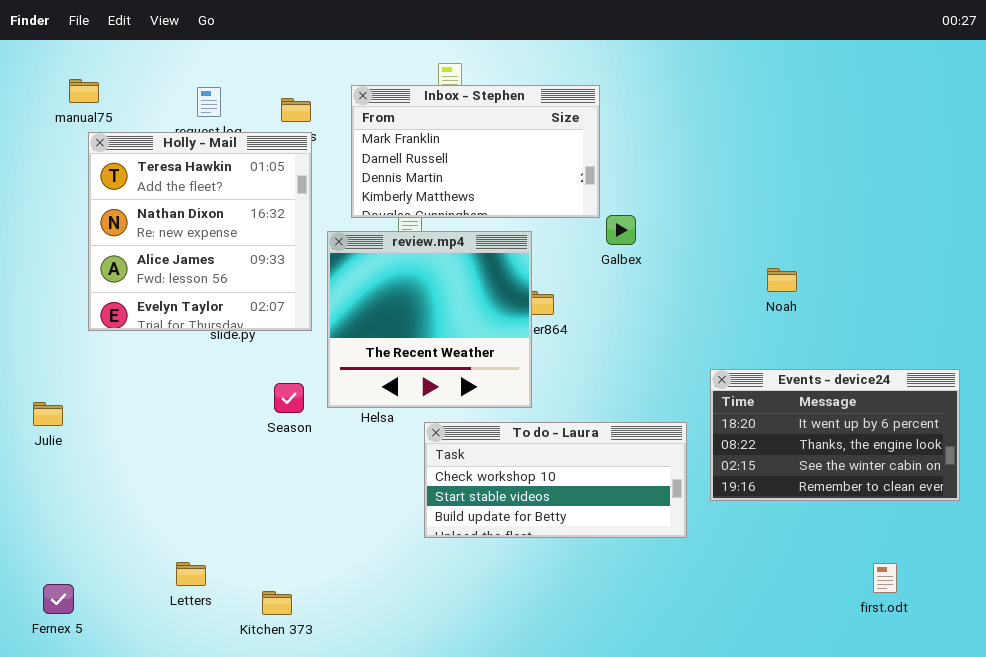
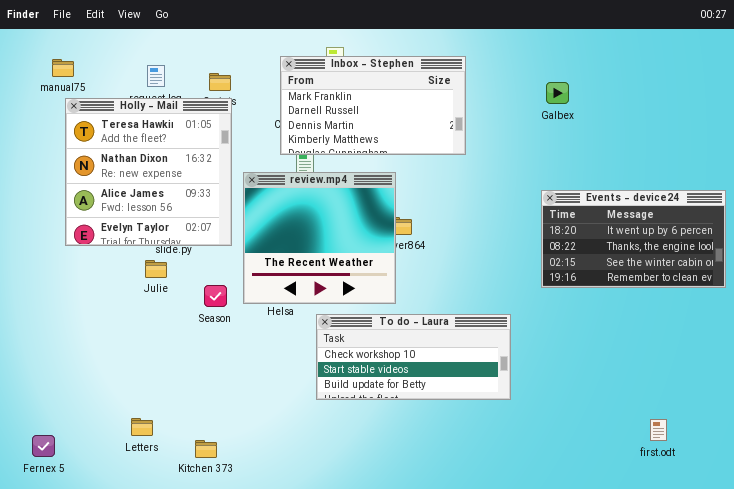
Inbox - Stephen: [351,85,600,218] -> [280,56,466,155], moved
Galbex: [606,215,636,245] -> [546,82,569,104], moved
Events - device24: [710,369,960,501] -> [541,190,726,288], moved
Julie: [33,402,63,426] -> [145,260,167,278], moved

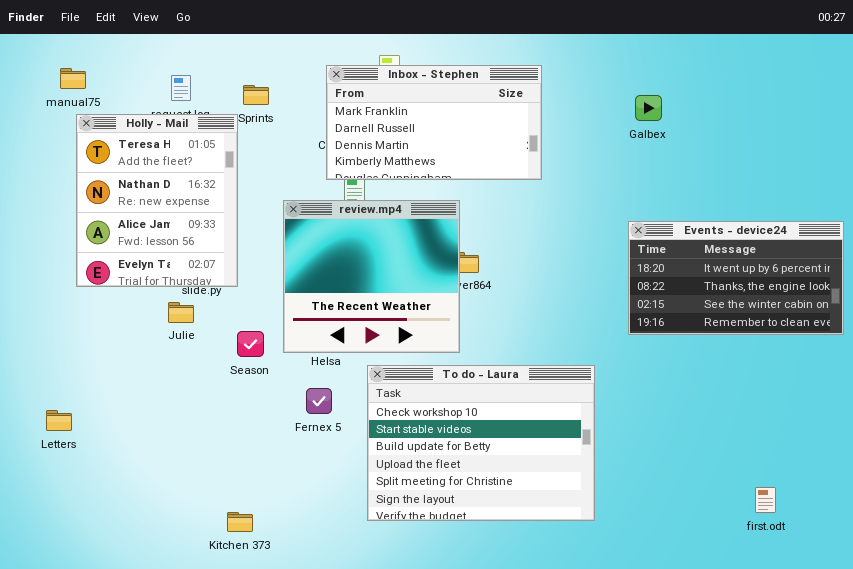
Holly - Mail: [65,98,232,246] -> [76,114,238,287], resized
To do - Laura: [316,314,511,400] -> [367,365,595,521], resized
Letters: [131,418,153,436] -> [46,410,72,431], moved
Fernex 5: [32,435,55,457] -> [306,388,332,414], moved

